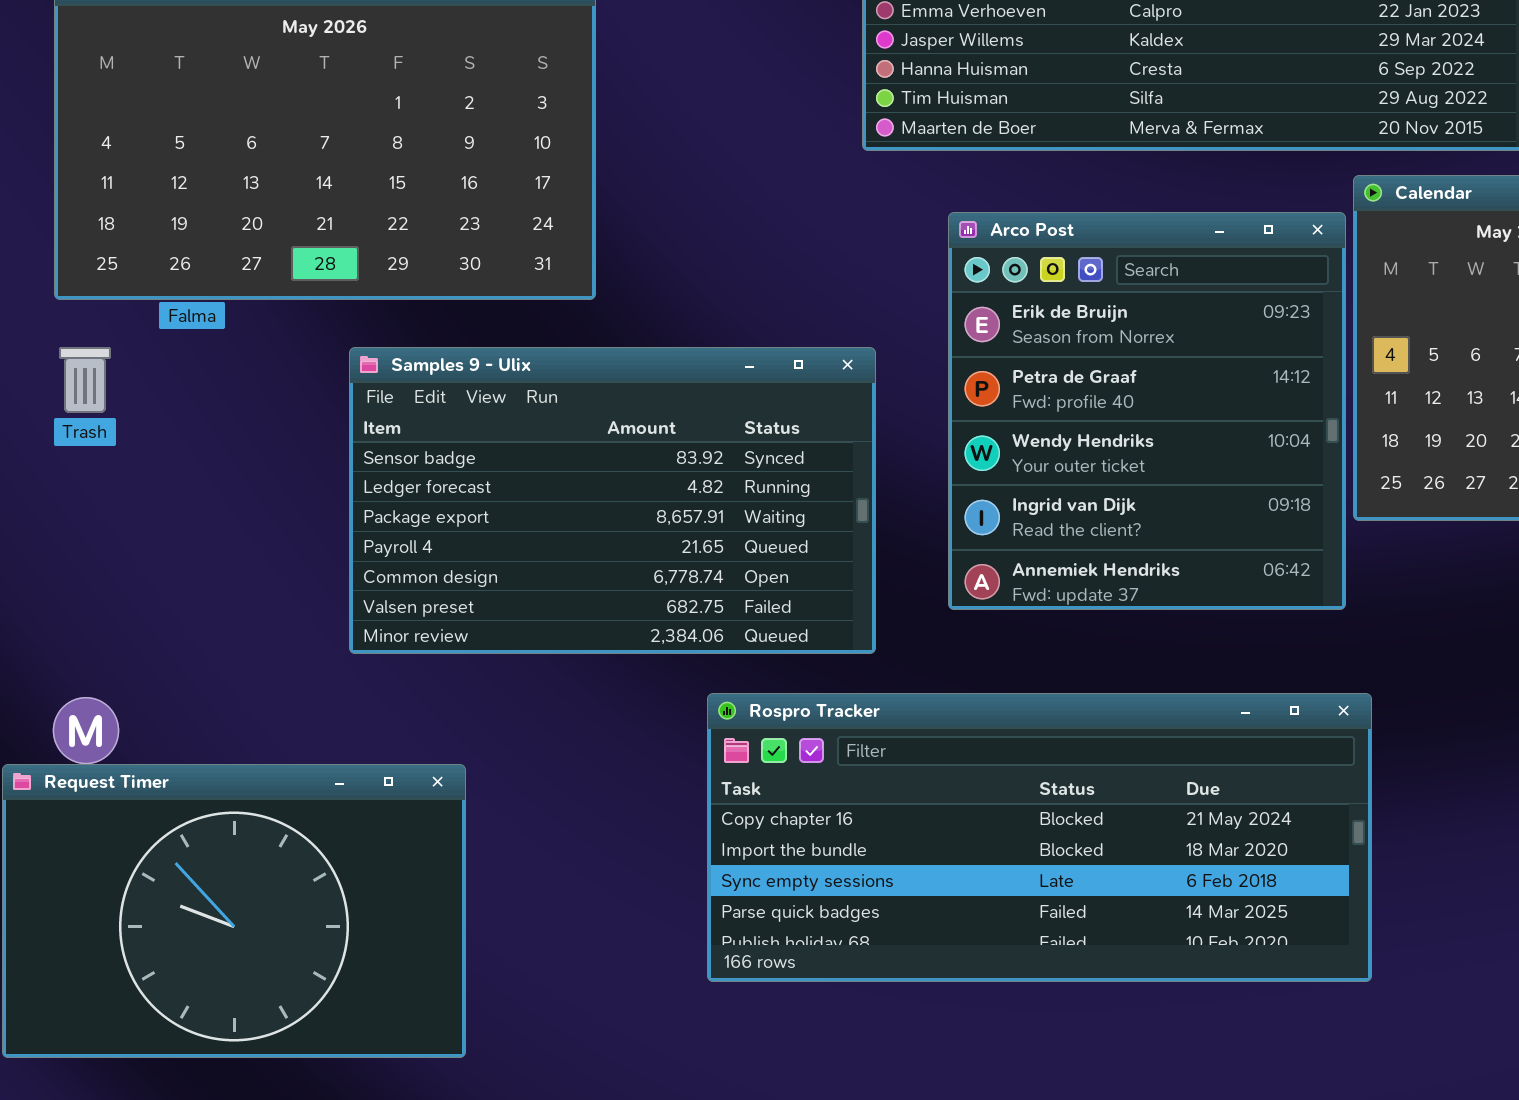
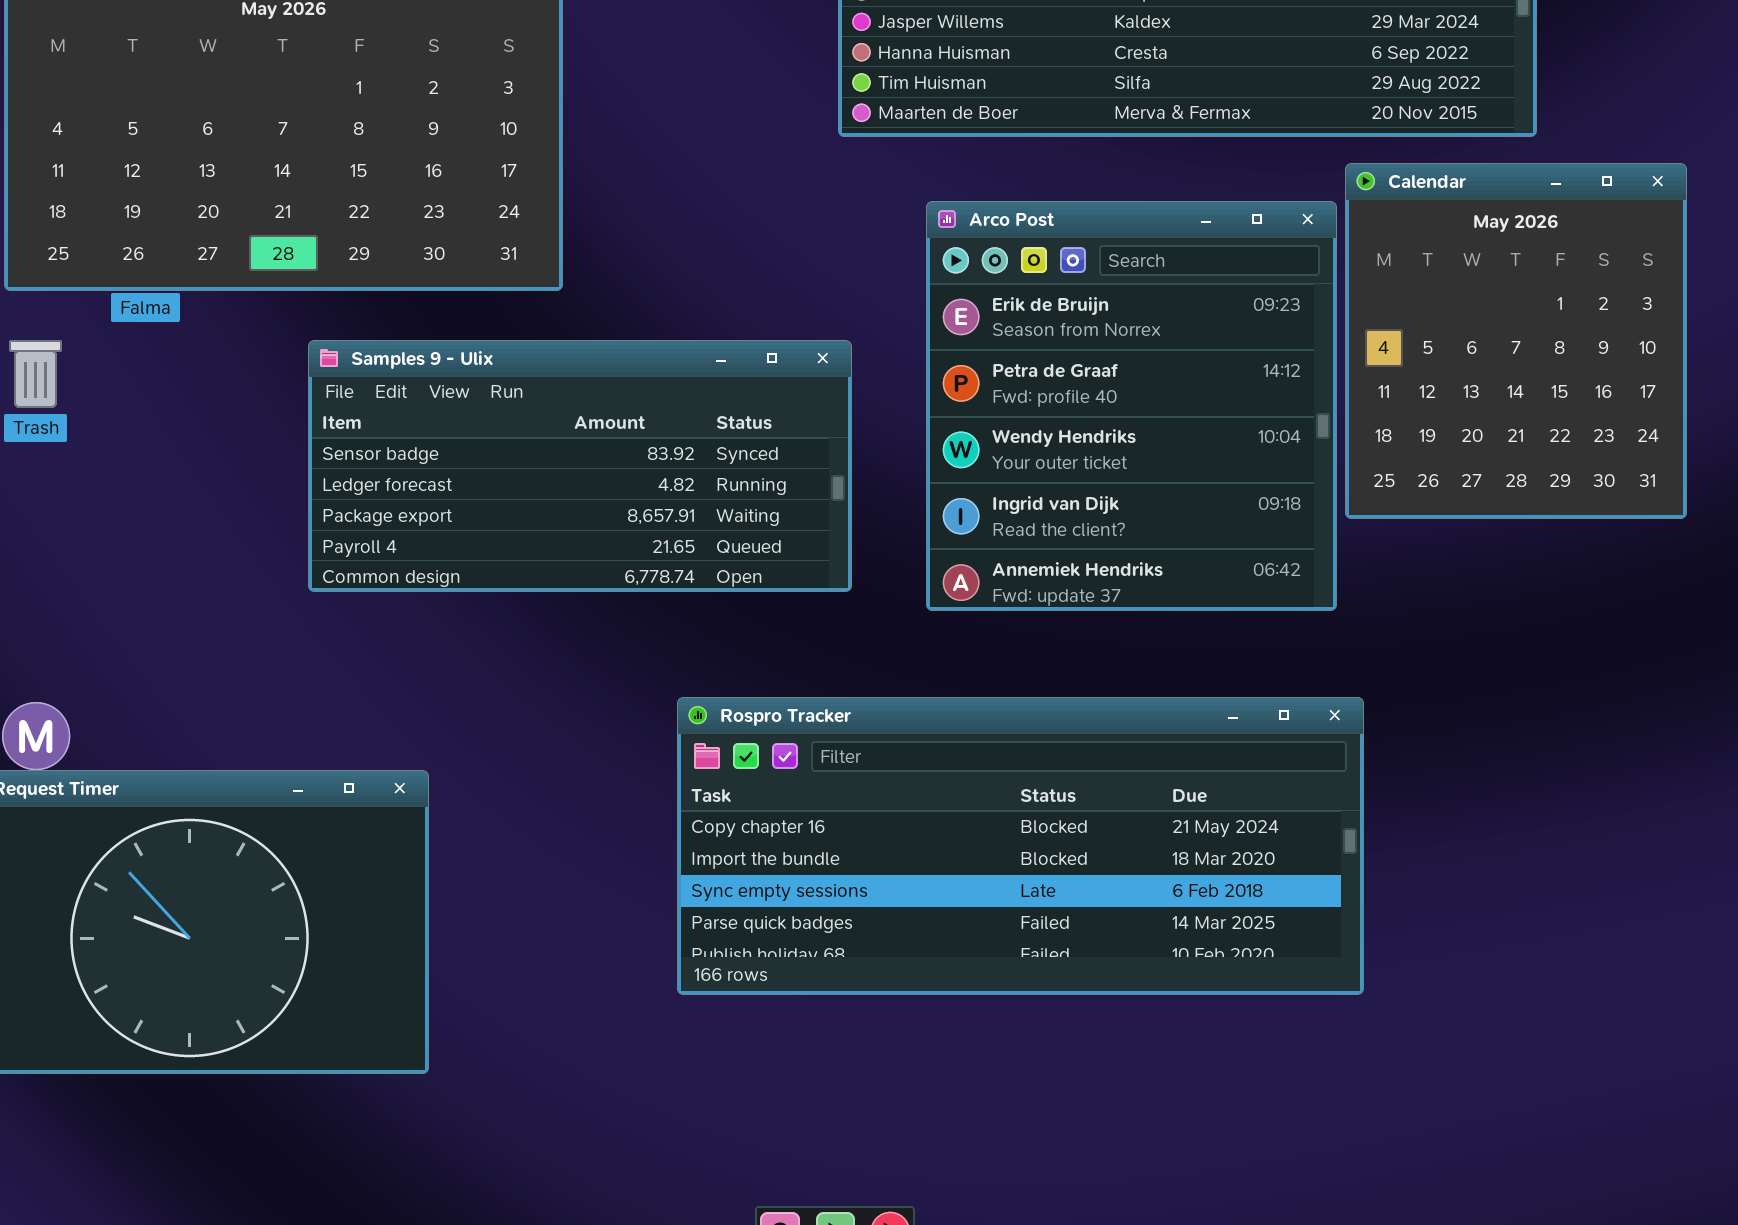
Samples 9 - Ulix: [349,347,876,654] -> [308,340,852,592], resized

